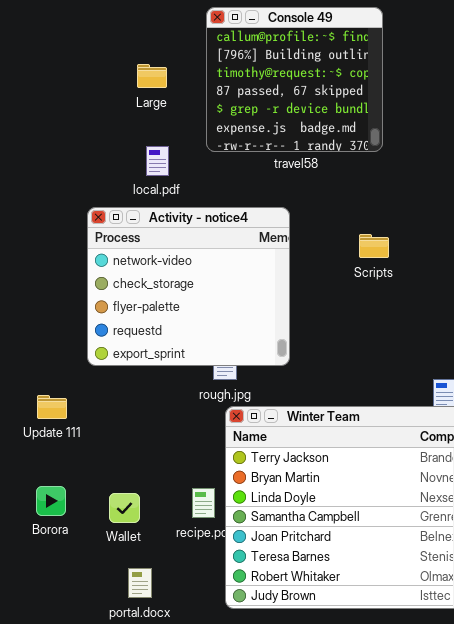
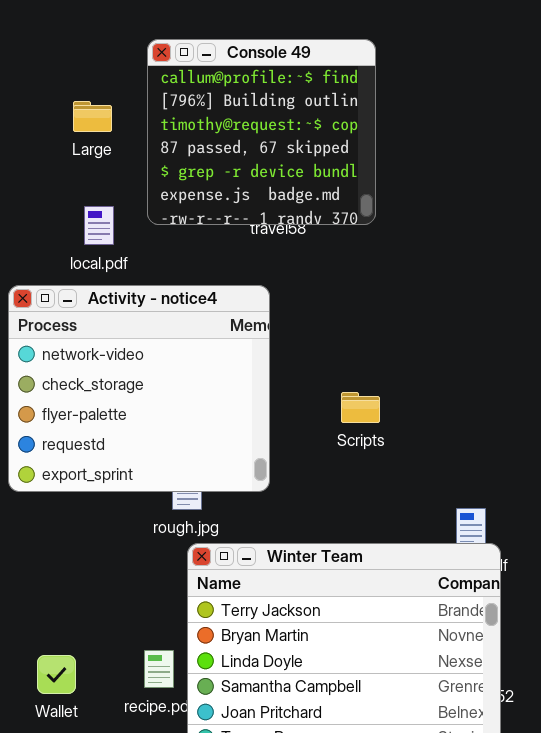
Console 49: [206,7,383,152] -> [147,39,376,225], moved
Scripts: [359,234,389,258] -> [341,392,380,423], moved

